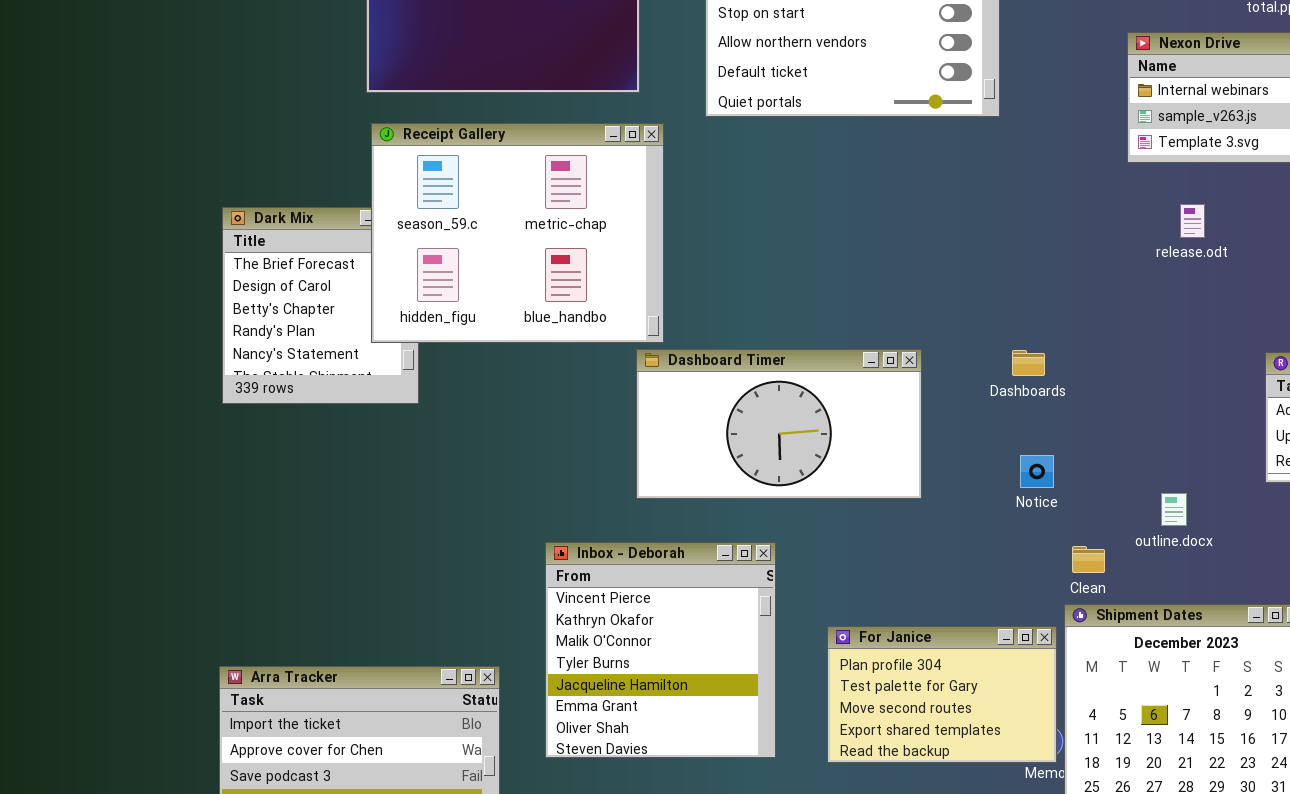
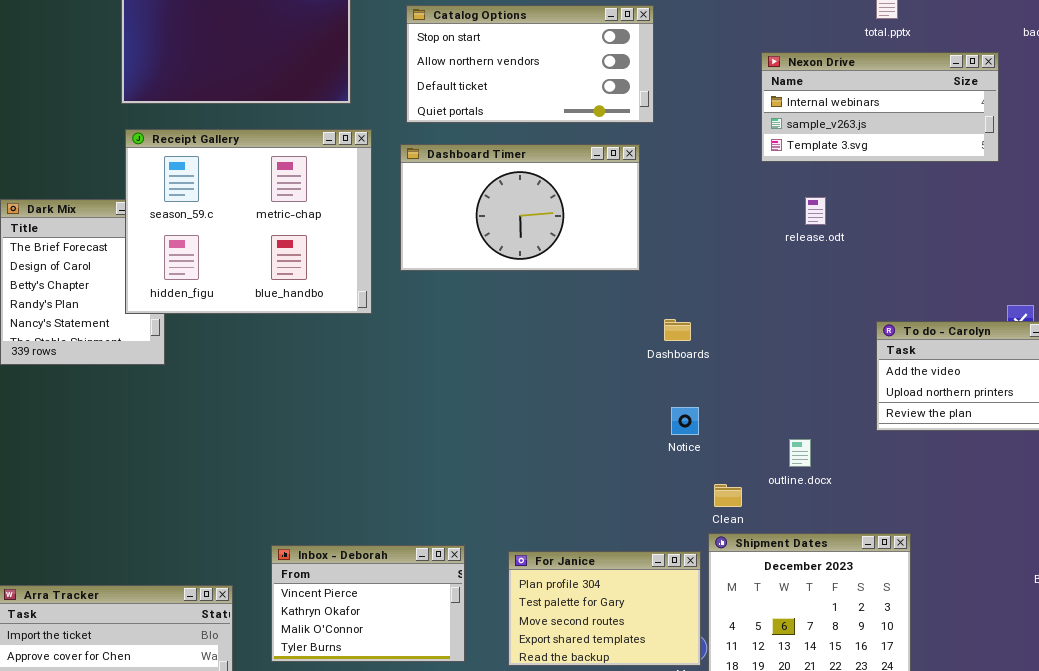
Dashboard Timer: [636,349,922,499] -> [400,144,640,271], moved
Inbox - Deborah: [545,542,776,758] -> [271,545,465,662], resized

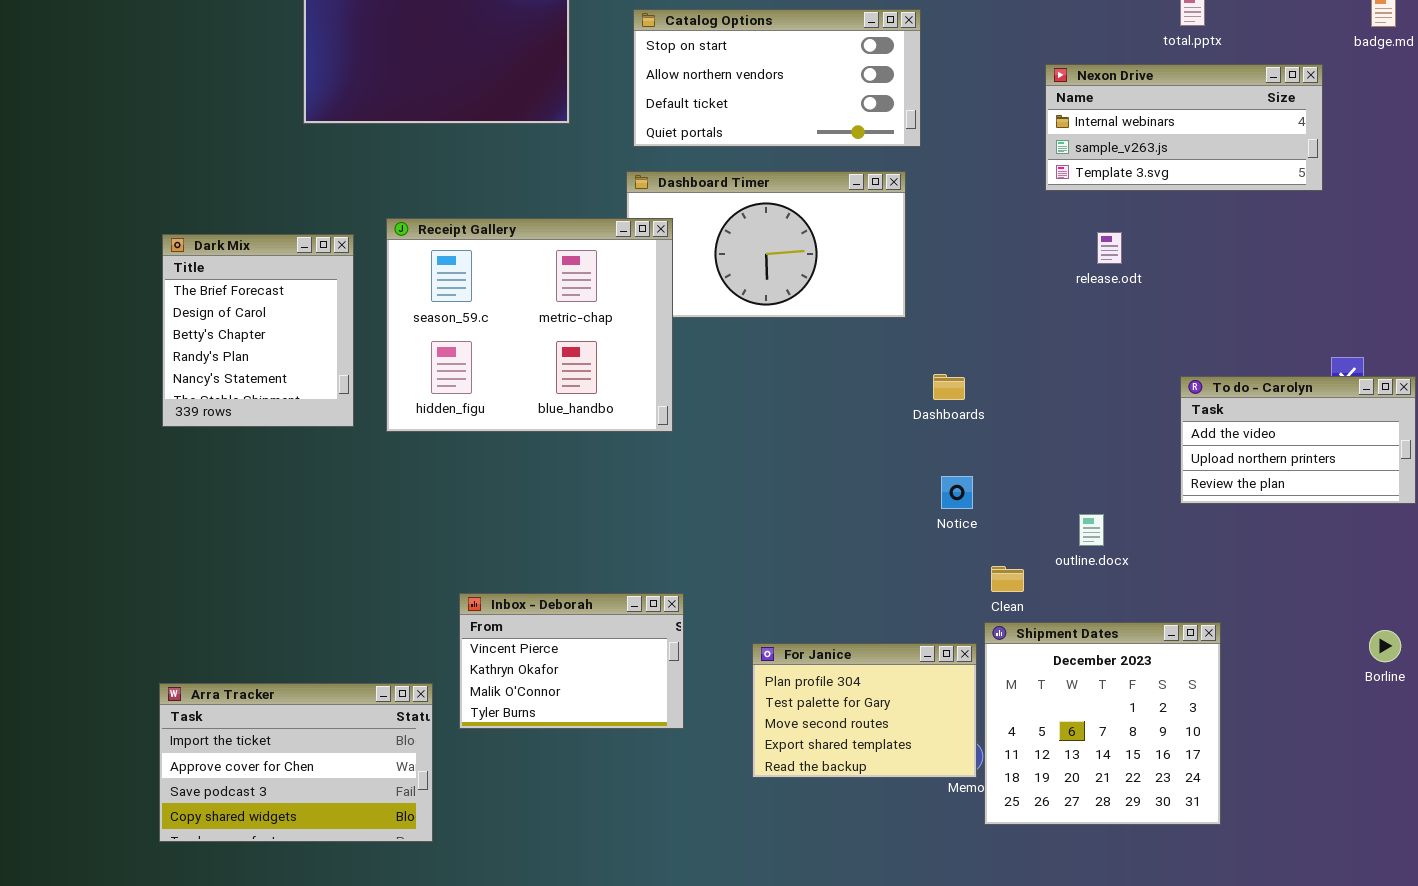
Receipt Gallery: [125,129,372,314] -> [386,218,673,432], moved
Inbox - Deborah: [271,545,465,662] -> [459,593,684,729], moved

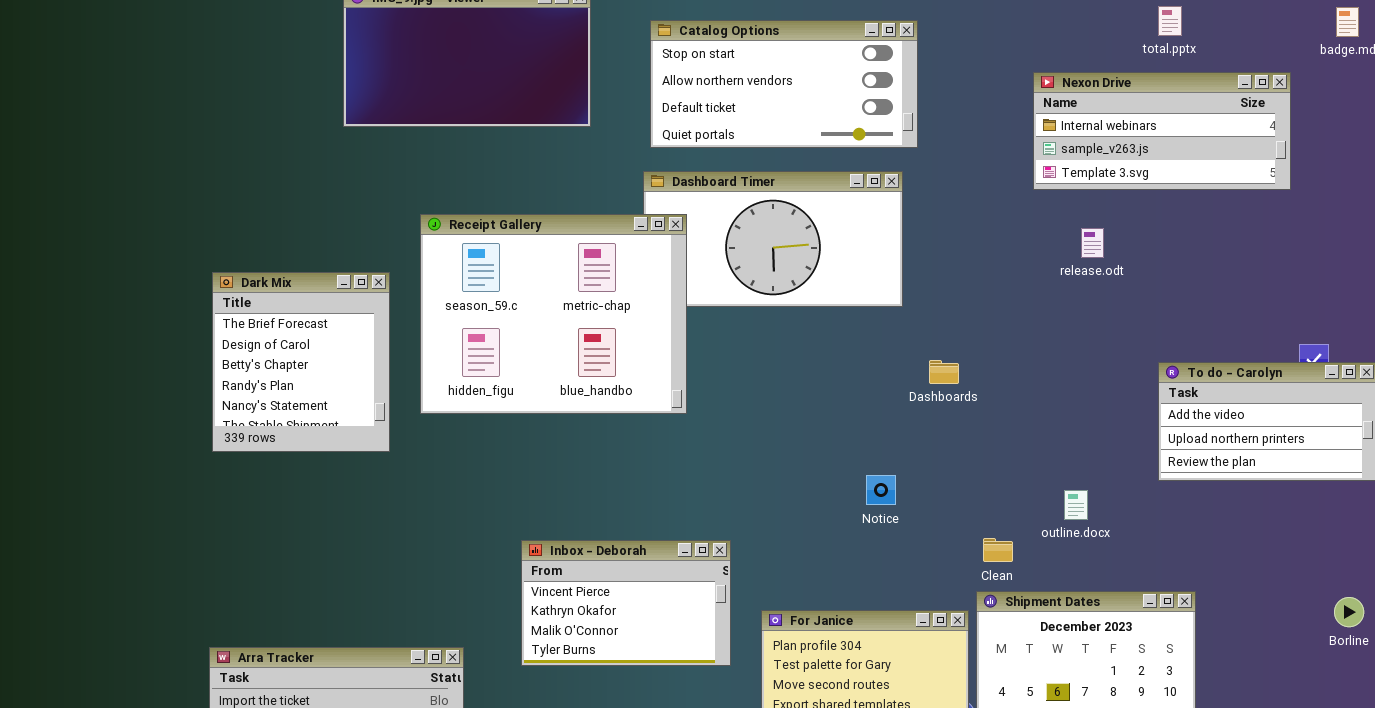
Dark Mix: [162,234,354,427] -> [212,272,390,452], moved
Notice: [941,476,973,509] -> [866,475,896,505], moved
Inbox - Deborah: [459,593,684,729] -> [521,540,731,666], moved

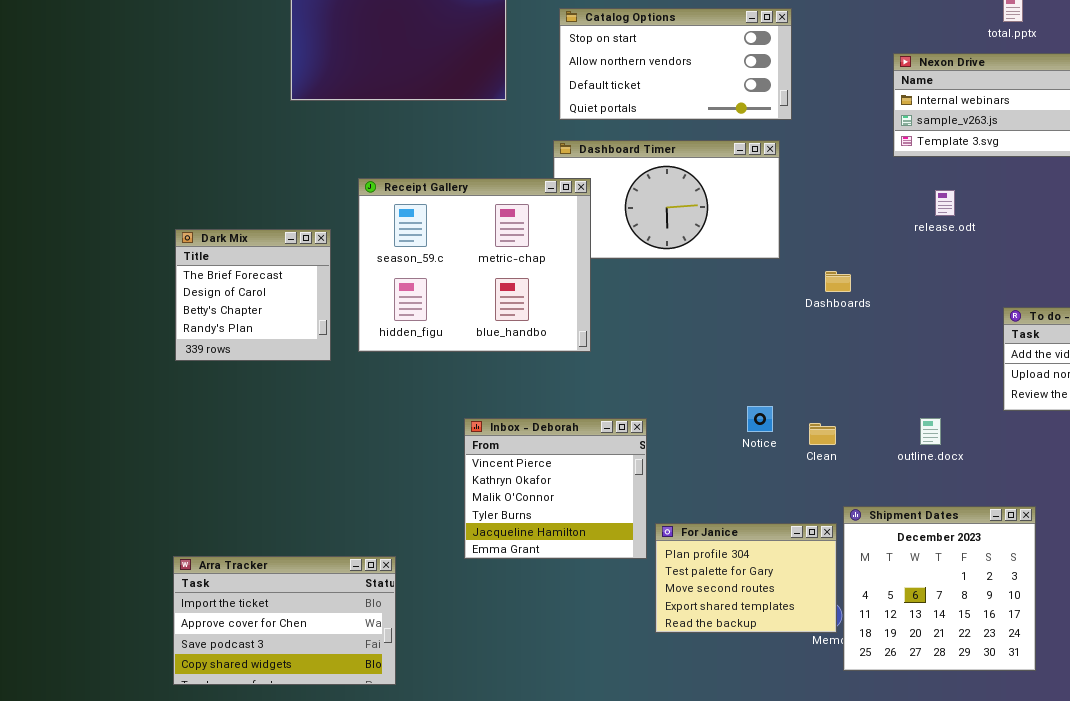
Dark Mix: [212,272,390,452] -> [175,229,331,361], resized
Dashboards: [929,360,959,384] -> [825,271,851,292], moved
Clean: [983,538,1013,562] -> [809,423,836,445], moved
Inbox - Deborah: [521,540,731,666] -> [464,418,647,559], moved, resized

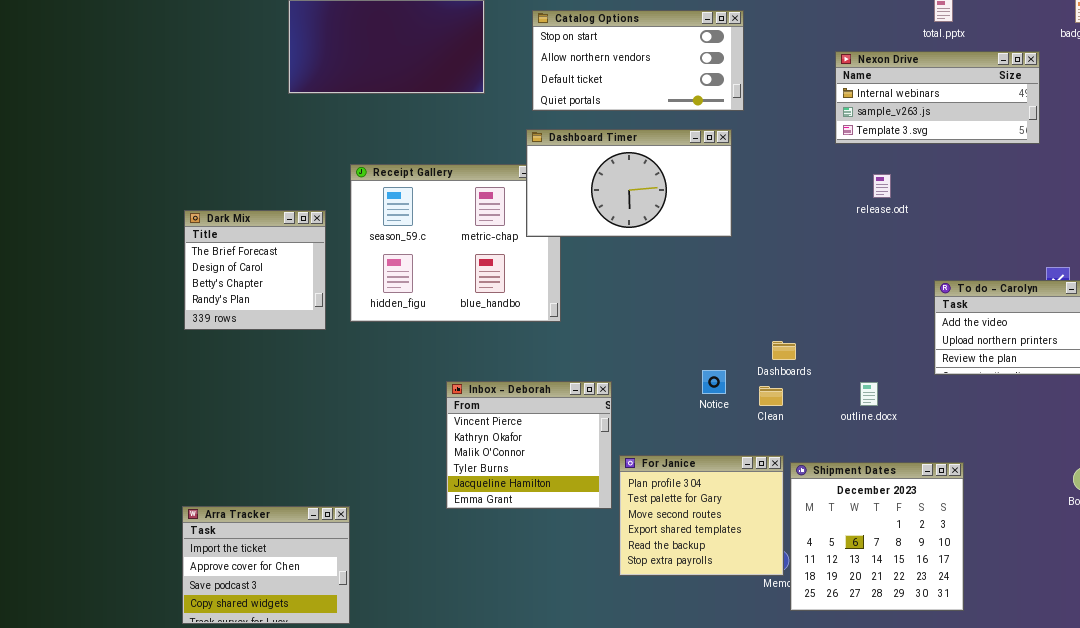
Dashboard Timer: [553,140,780,259] -> [526,129,732,237], raised
Dashboards: [825,271,851,292] -> [772,341,796,360], moved
For Janice: [655,523,837,633] -> [619,455,784,576], resized
Arra Tracker: [173,556,396,685] -> [182,506,350,624], resized

